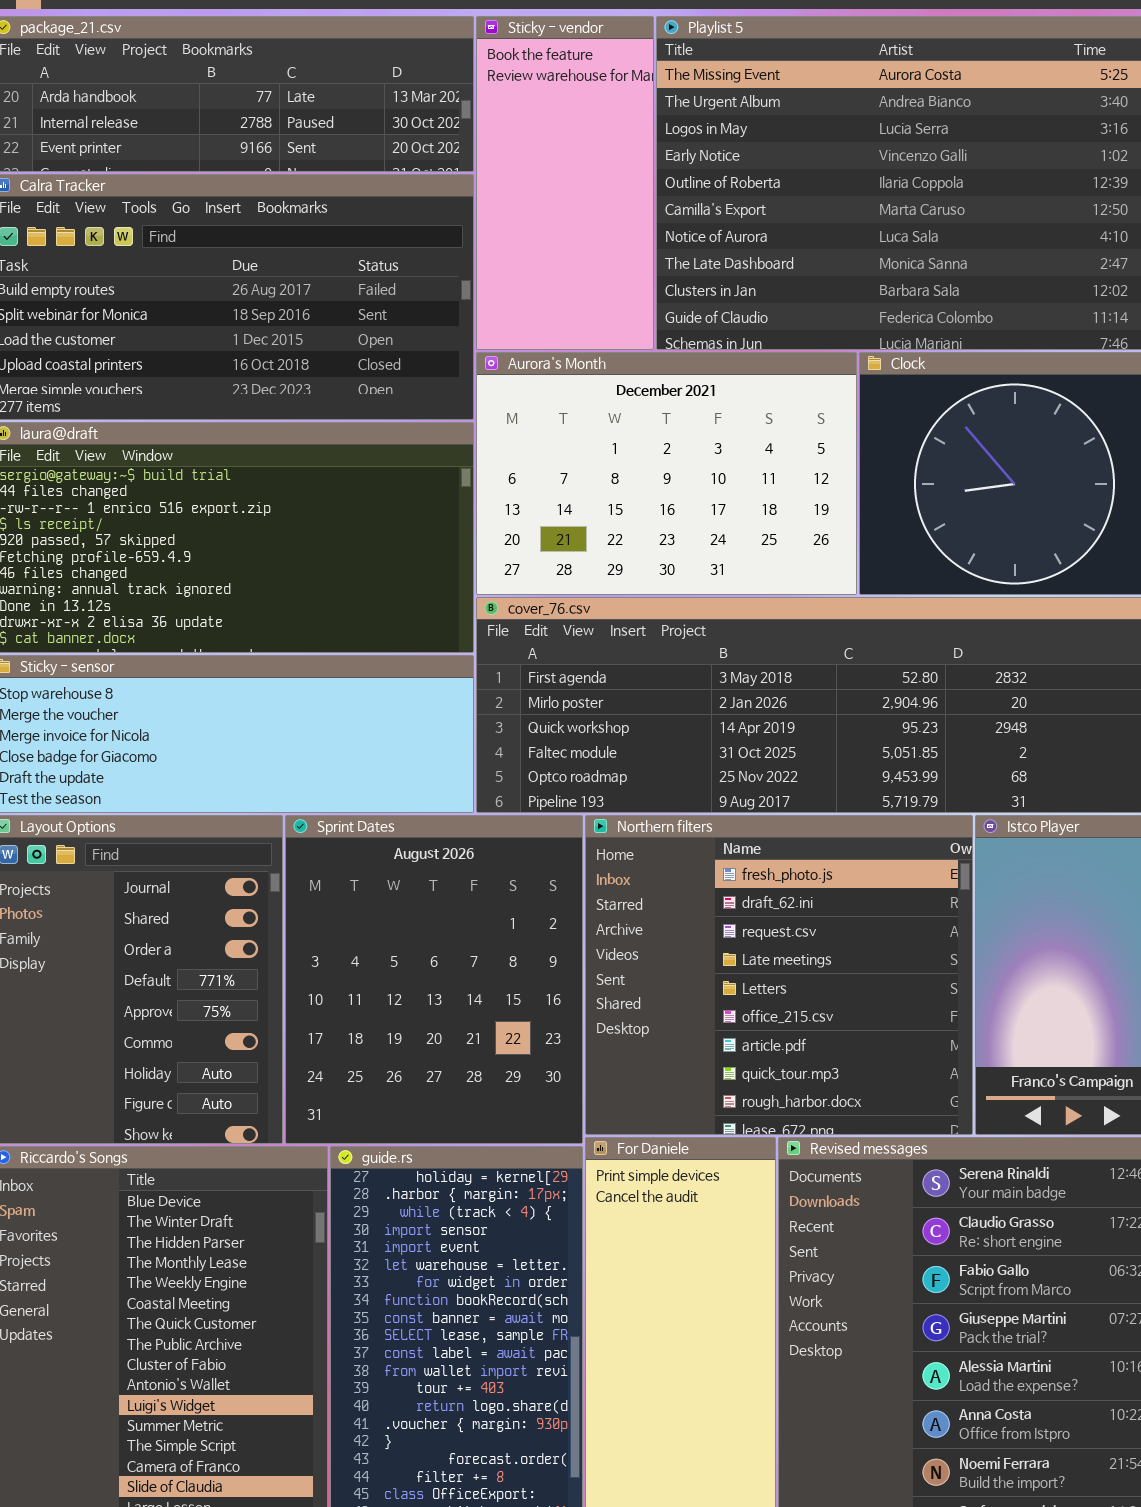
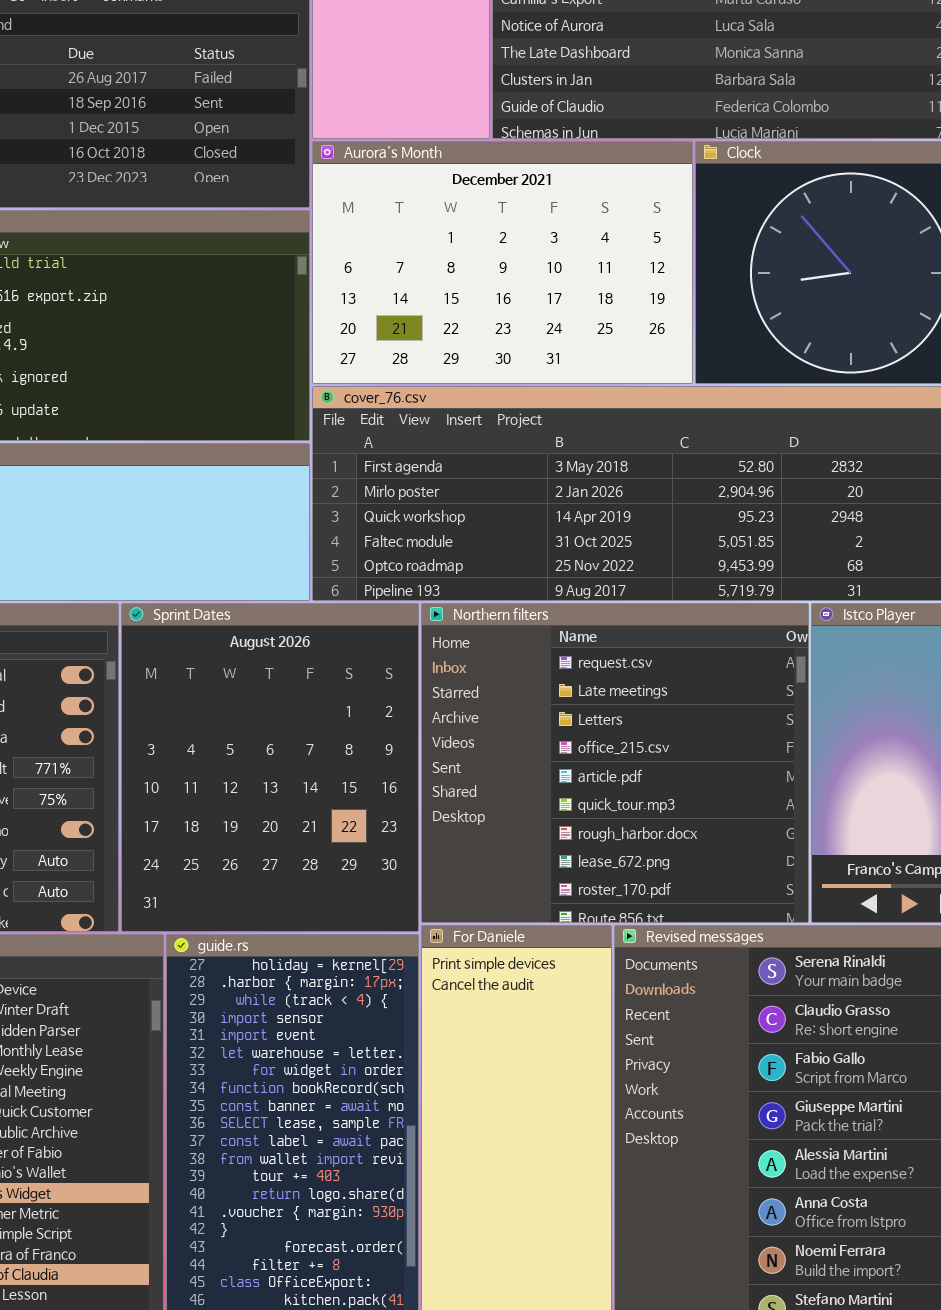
Northern filters: [585,815,973,1135] -> [421,603,809,923], scrolled down 2 rows

